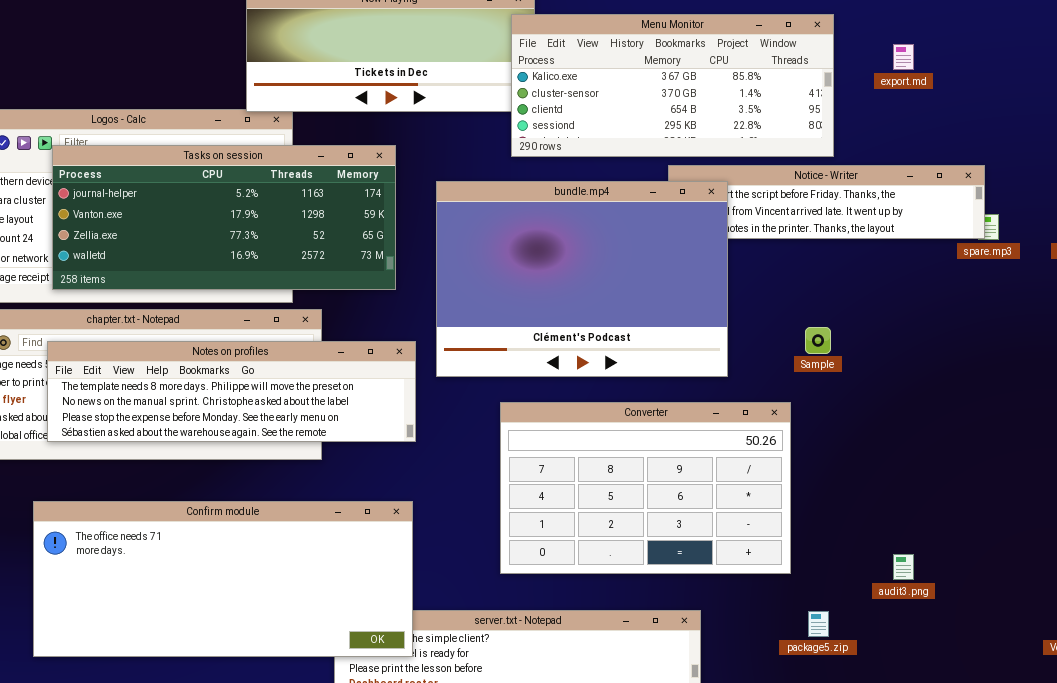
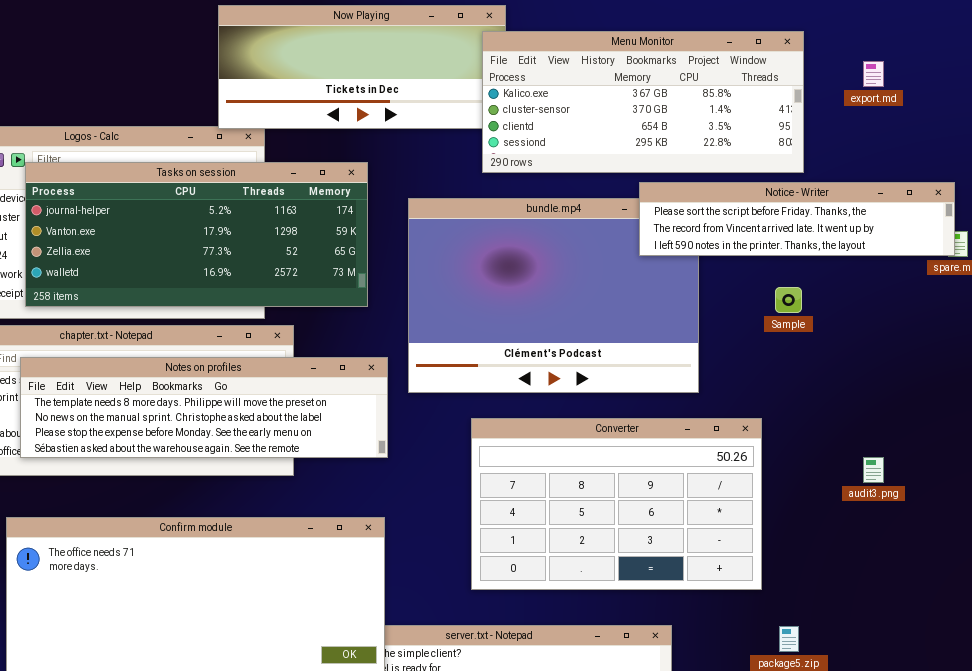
Notice - Writer: [668,165,985,239] -> [639,182,955,256], raised
Sample: [805,327,831,354] -> [775,287,802,313], moved
audit3.png: [893,554,914,580] -> [863,457,884,483], moved

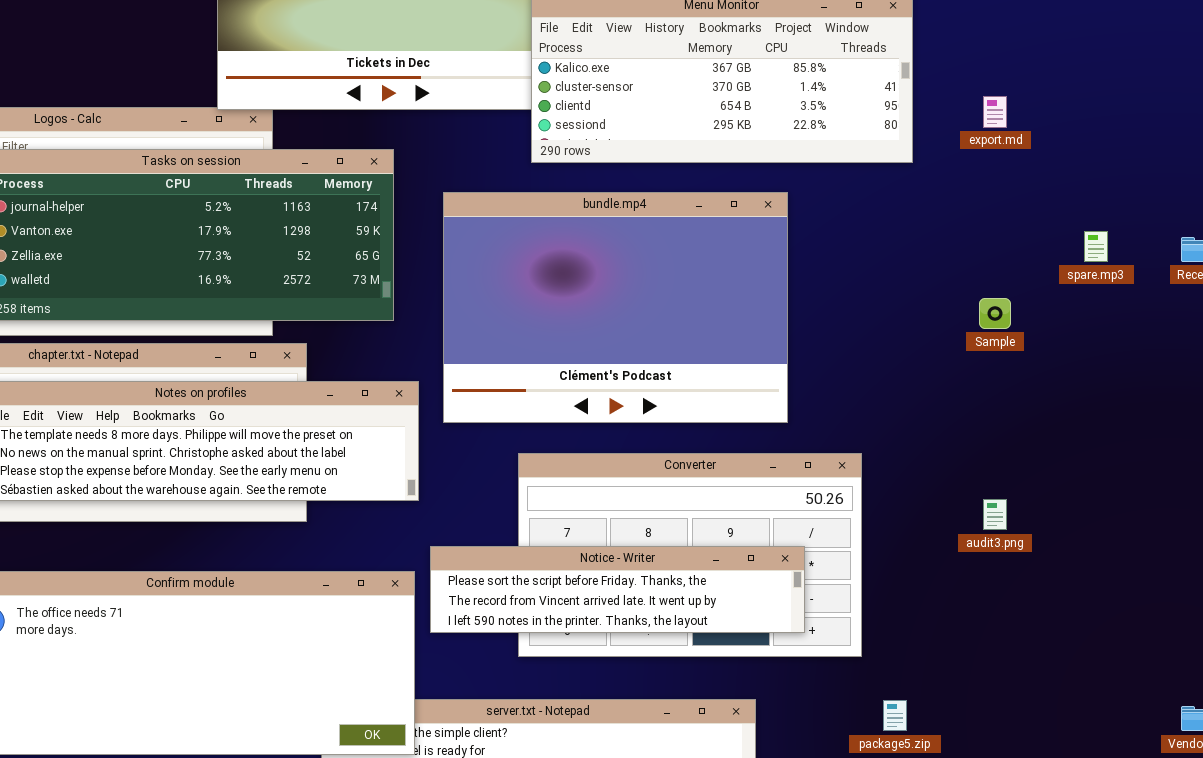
export.md: [863,61,884,87] -> [983,96,1007,128], moved
Notice - Writer: [639,182,955,256] -> [430,546,805,633], moved
Sample: [775,287,802,313] -> [979,298,1011,329], moved

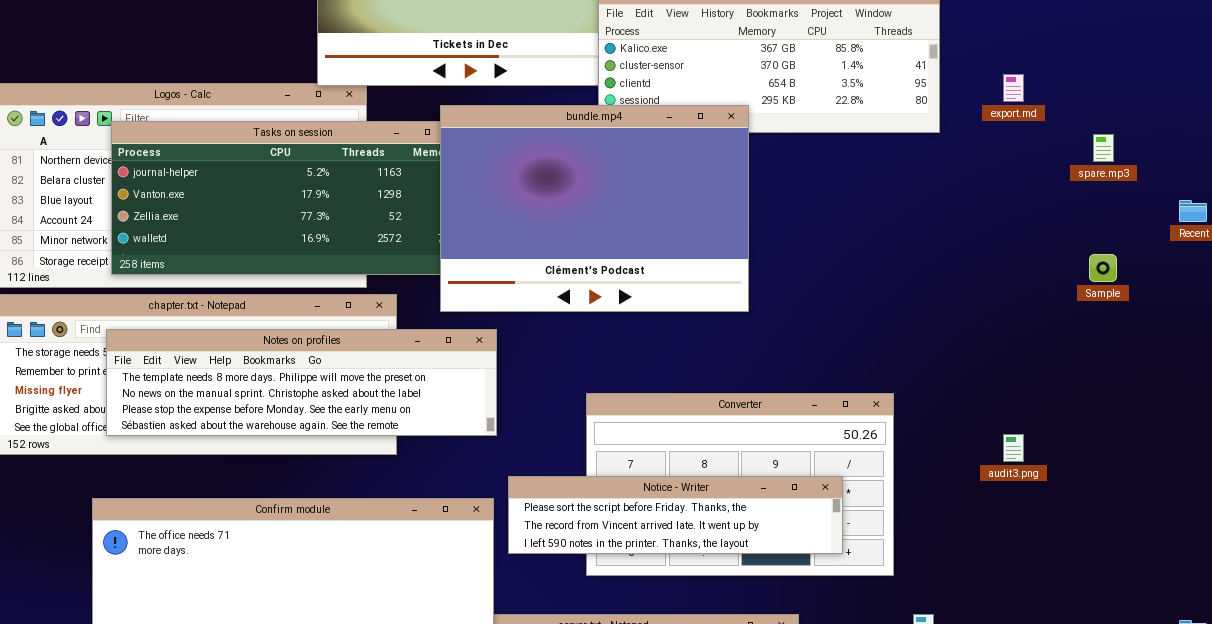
bundle.mp4: [443,192,788,423] -> [440,105,749,312], moved
spare.mp3: [1084,231,1108,262] -> [1093,134,1114,162], moved
Sample: [979,298,1011,329] -> [1089,254,1117,282], moved

